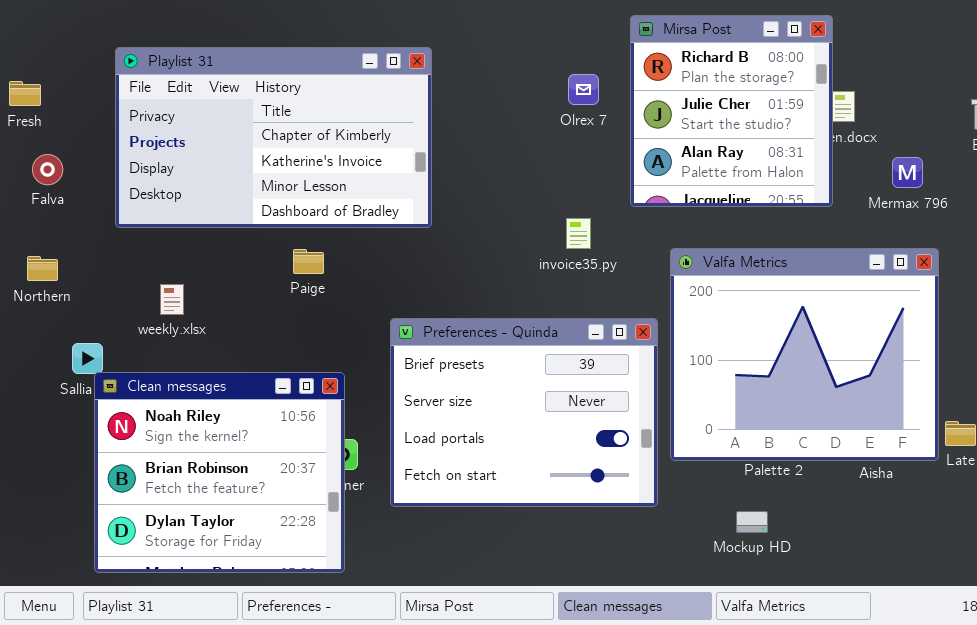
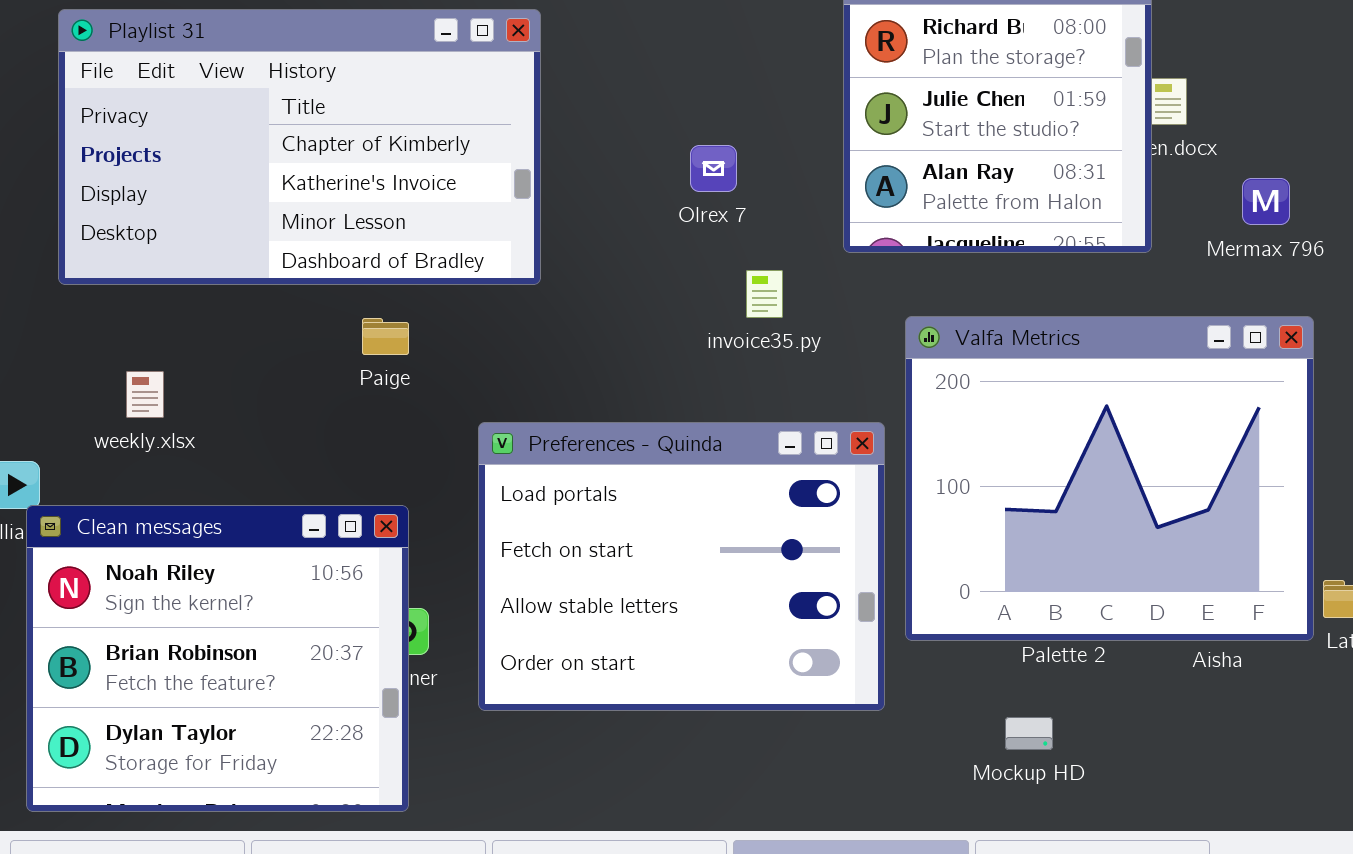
Olrex 7: [568,74,599,105] -> [690,145,737,192], moved
Paige: [293,249,324,274] -> [362,318,409,355], moved
Preferences - Quinda: [390,318,658,507] -> [478,422,885,711], scrolled down 2 rows

